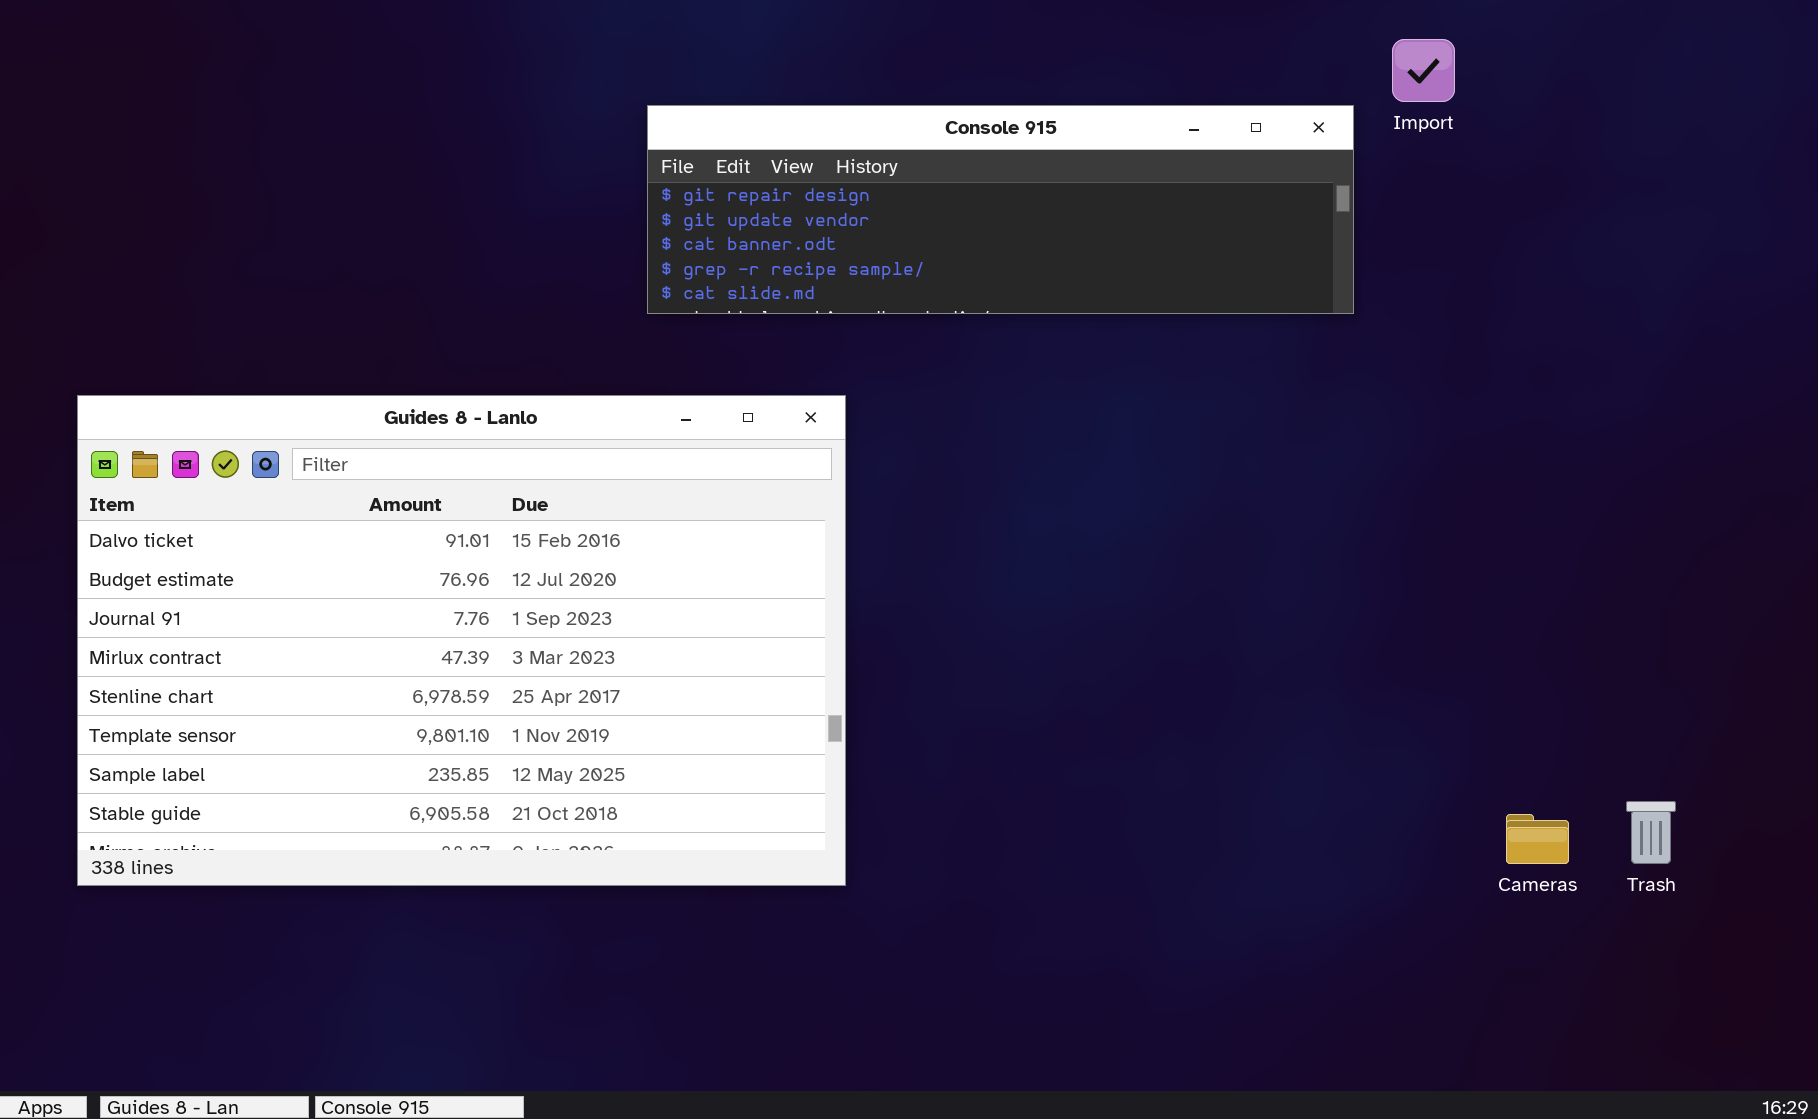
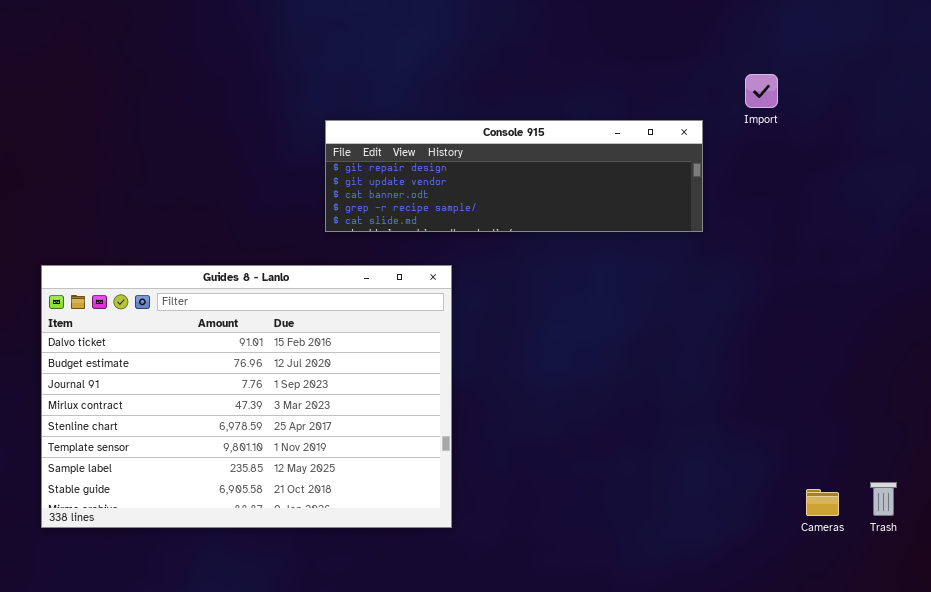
Console 915: [647,105,1354,314] -> [325,120,703,232], moved

